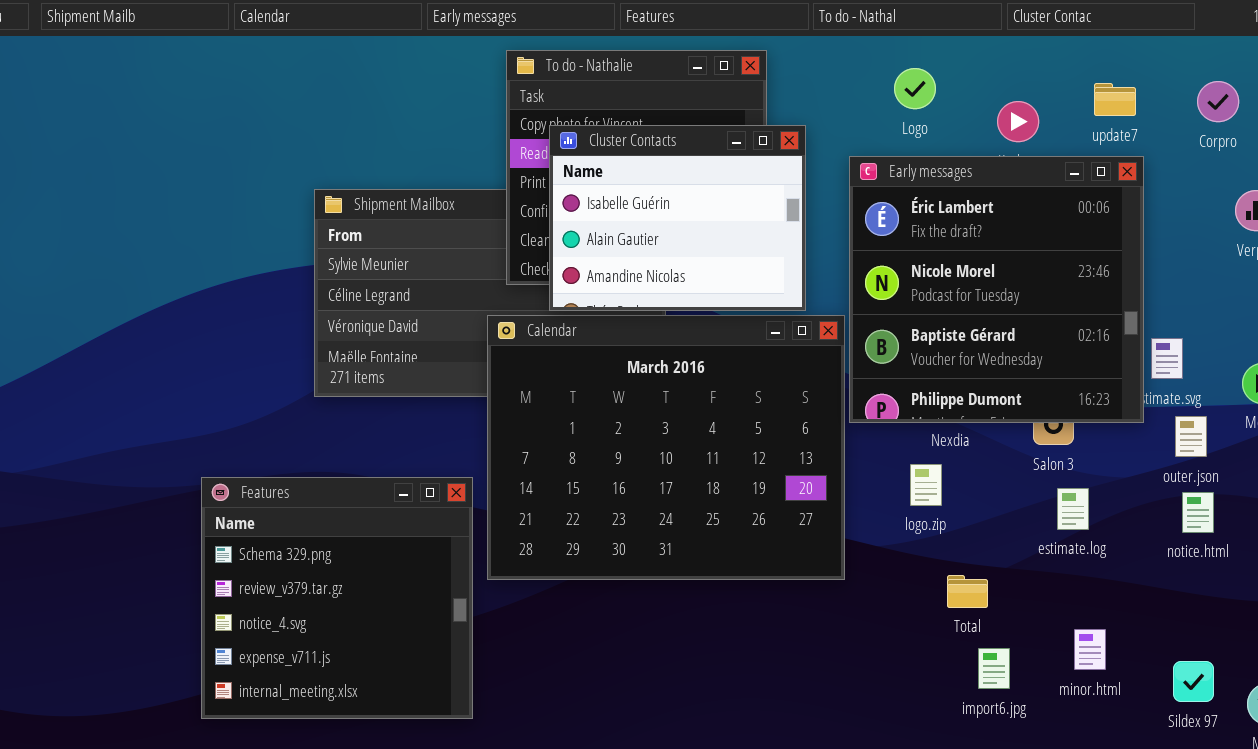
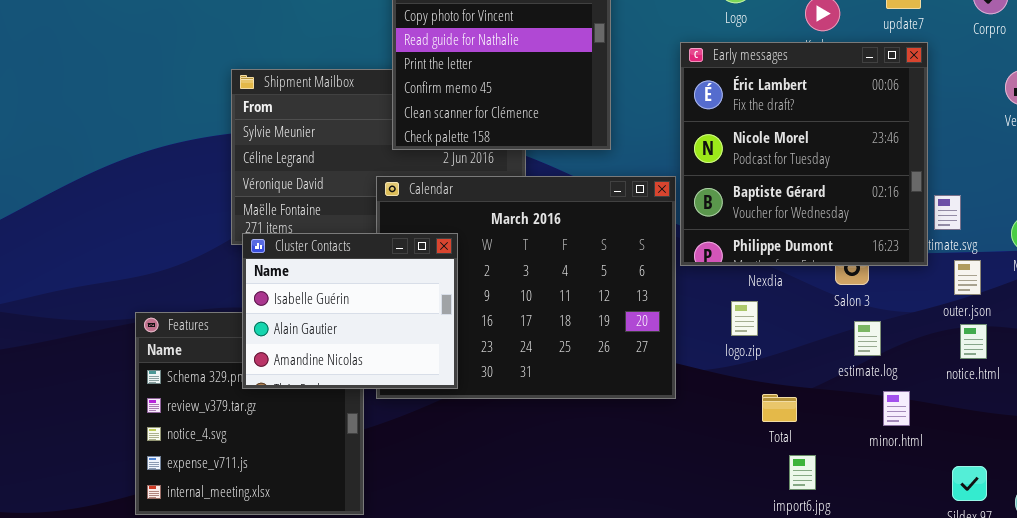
Cluster Contacts: [549,125,806,311] -> [242,233,458,389], moved
minor.html: [1074,629,1106,670] -> [883,391,910,426], moved

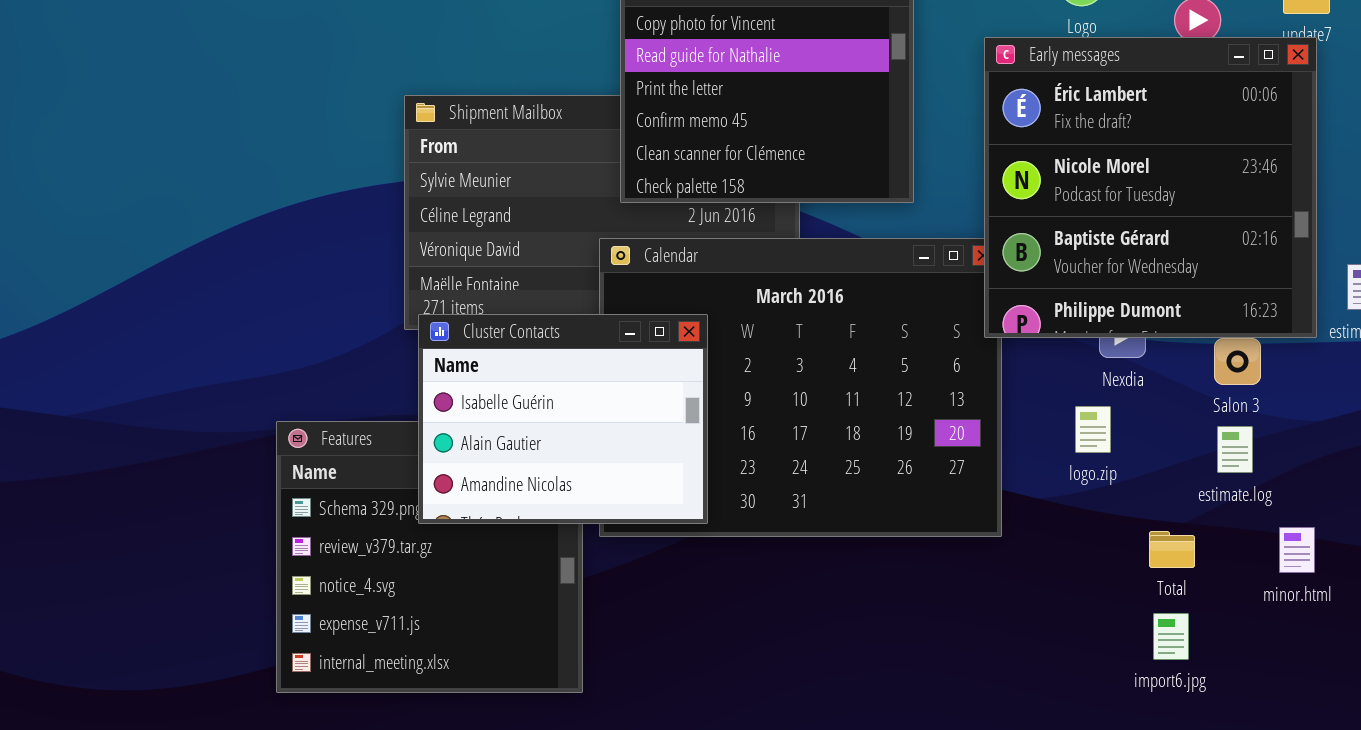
Early messages: [680,42,928,266] -> [984,37,1317,338], moved
estimate.log: [854,321,881,356] -> [1217,426,1253,473], moved
Total: [762,394,797,422] -> [1149,531,1195,568], moved

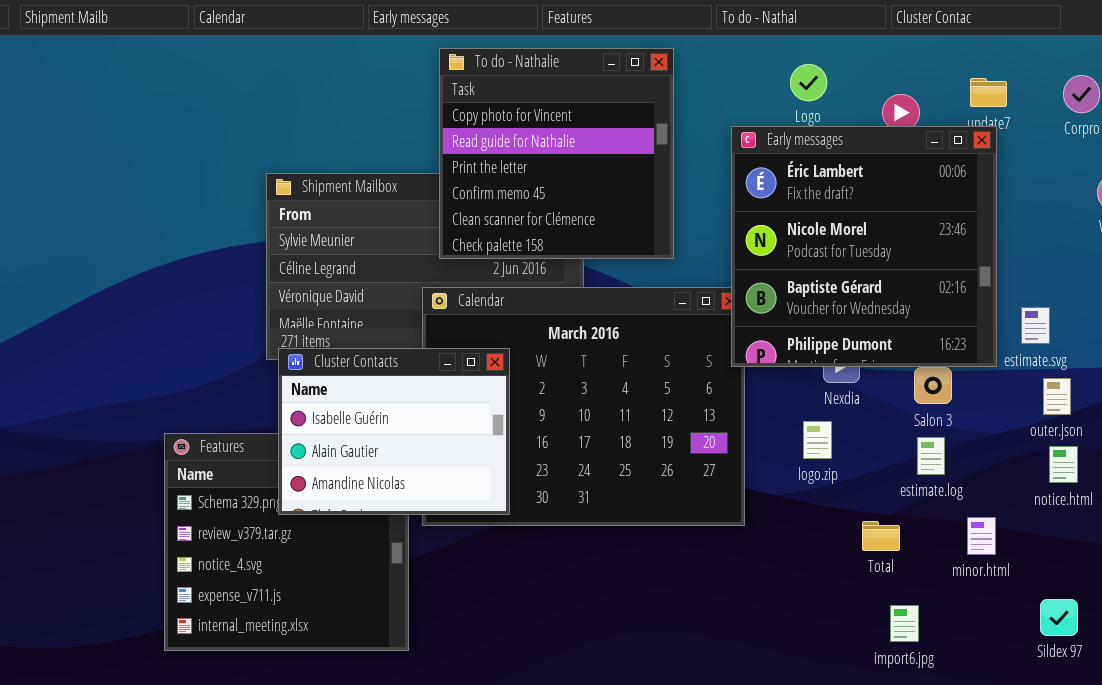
import6.jpg: [1153,613,1189,660] -> [890,605,919,642], moved

